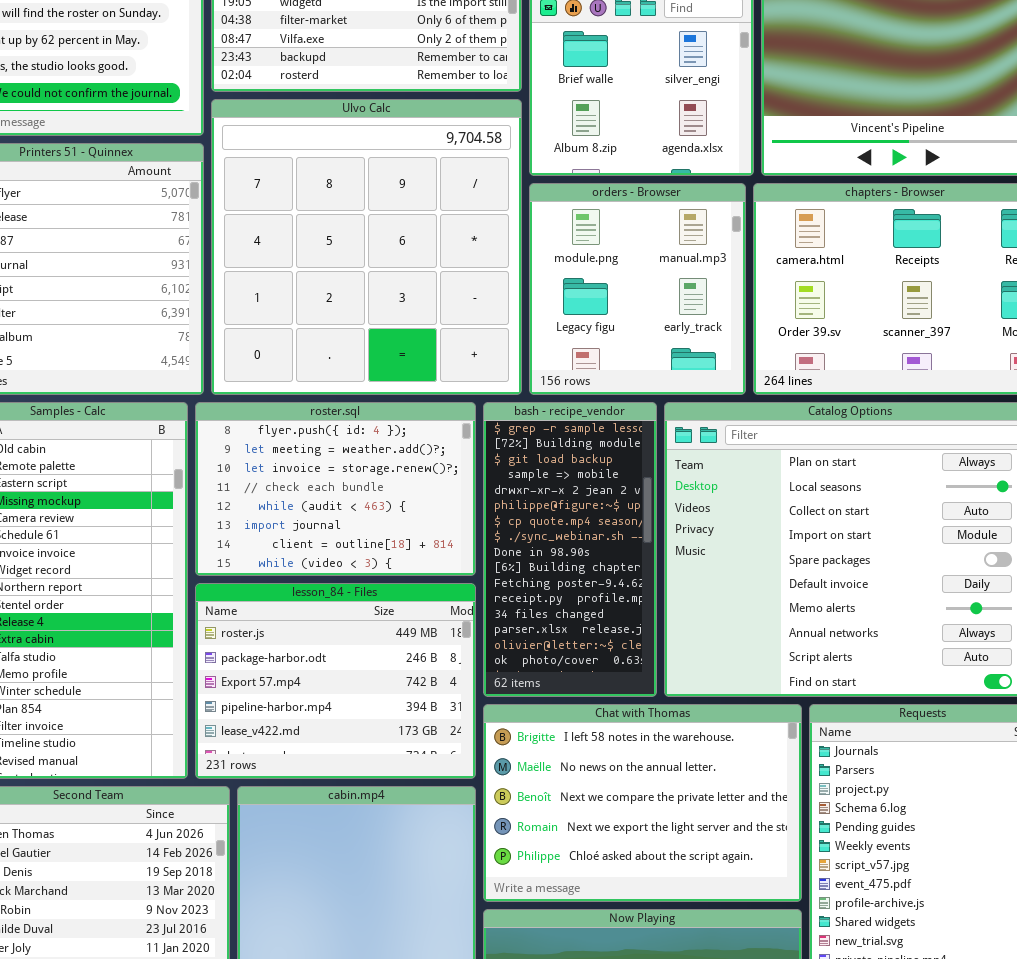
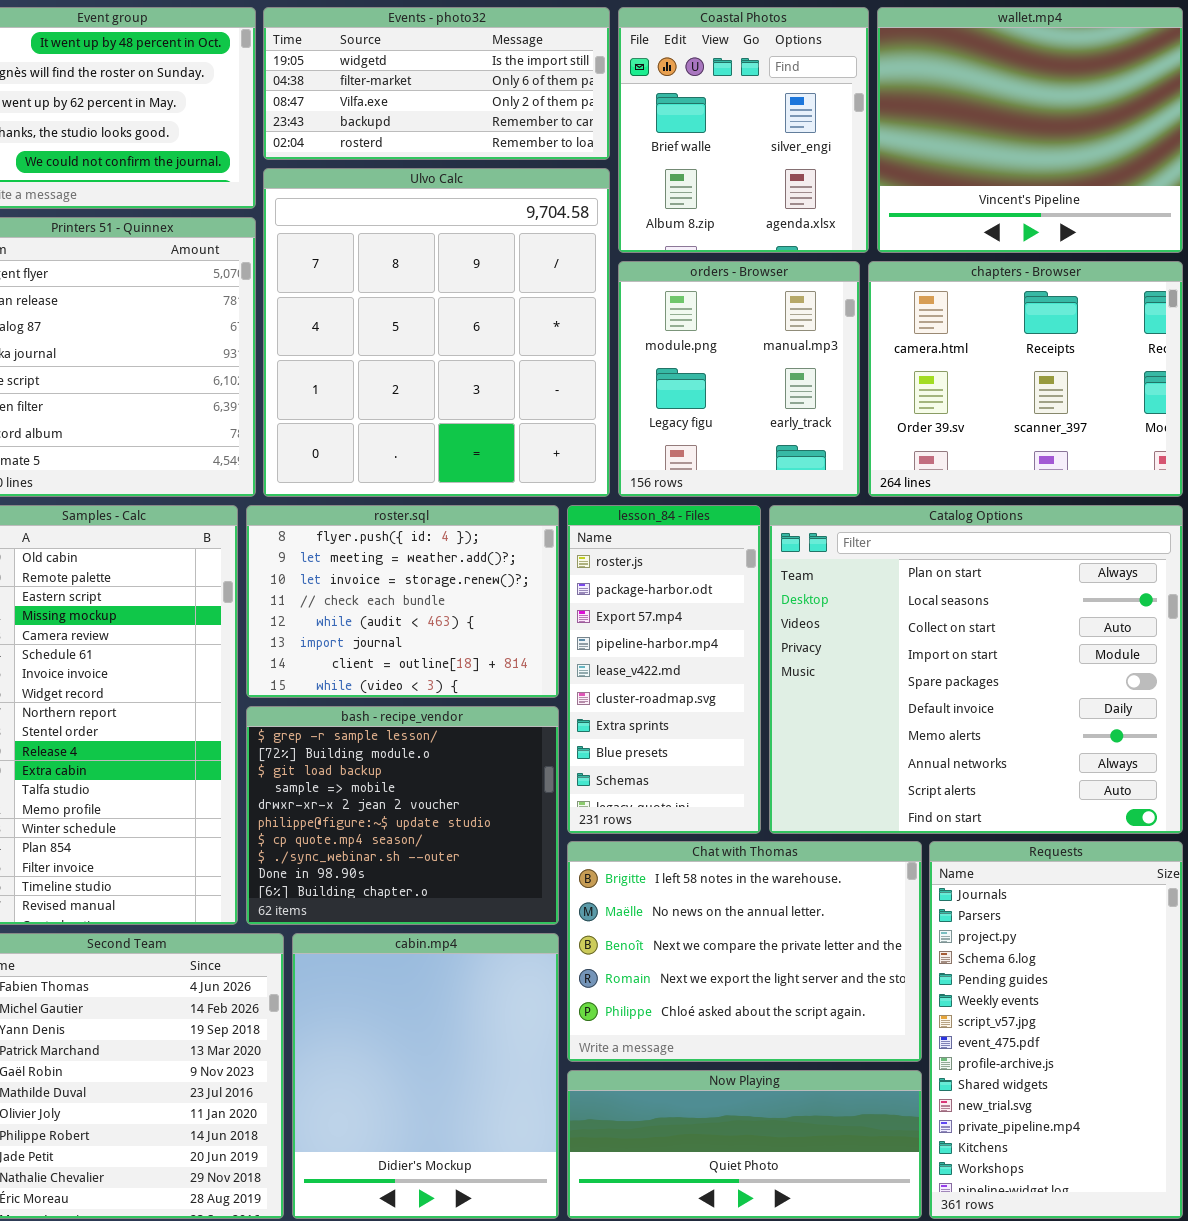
bash - recipe_vendor: [483,402,657,697] -> [246,706,559,925], moved, resized
lesson_84 - Files: [195,583,476,779] -> [567,505,761,834], moved, resized

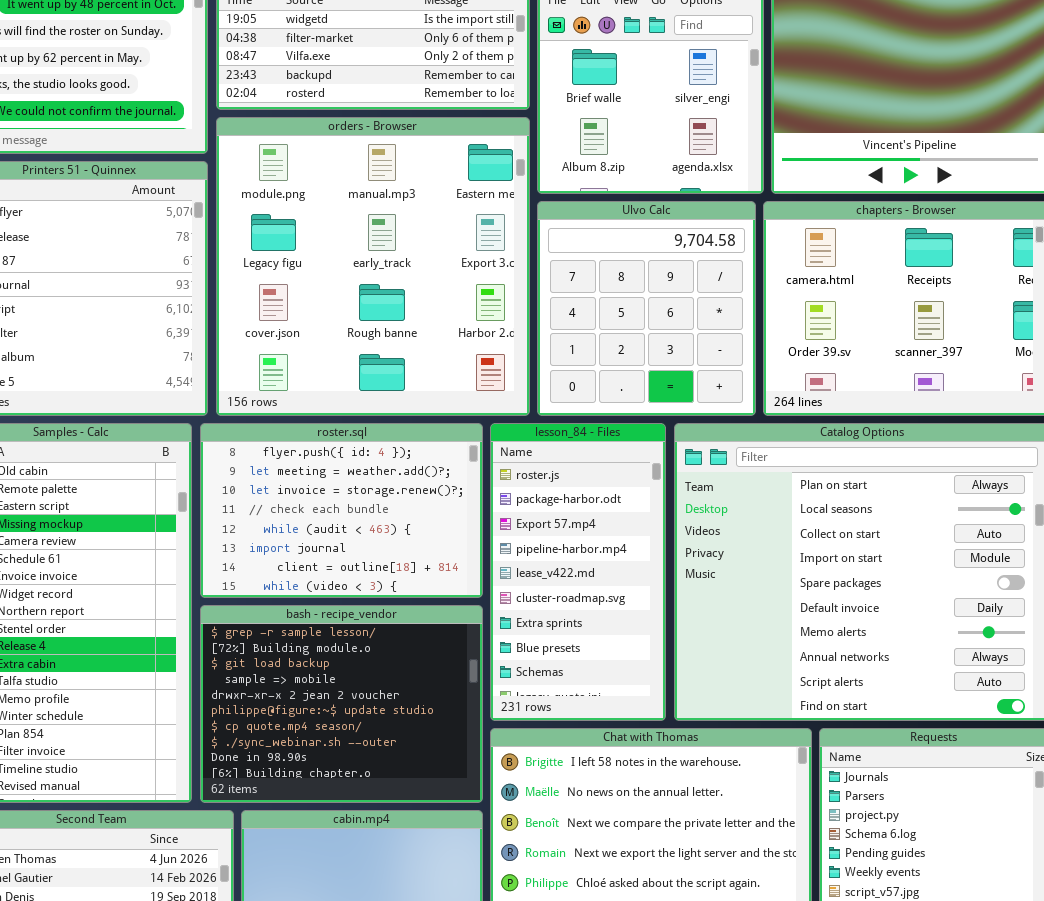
Ulvo Calc: [263,168,610,497] -> [537,201,756,416], moved, resized
orders - Browser: [618,261,860,497] -> [216,117,530,416], moved, resized

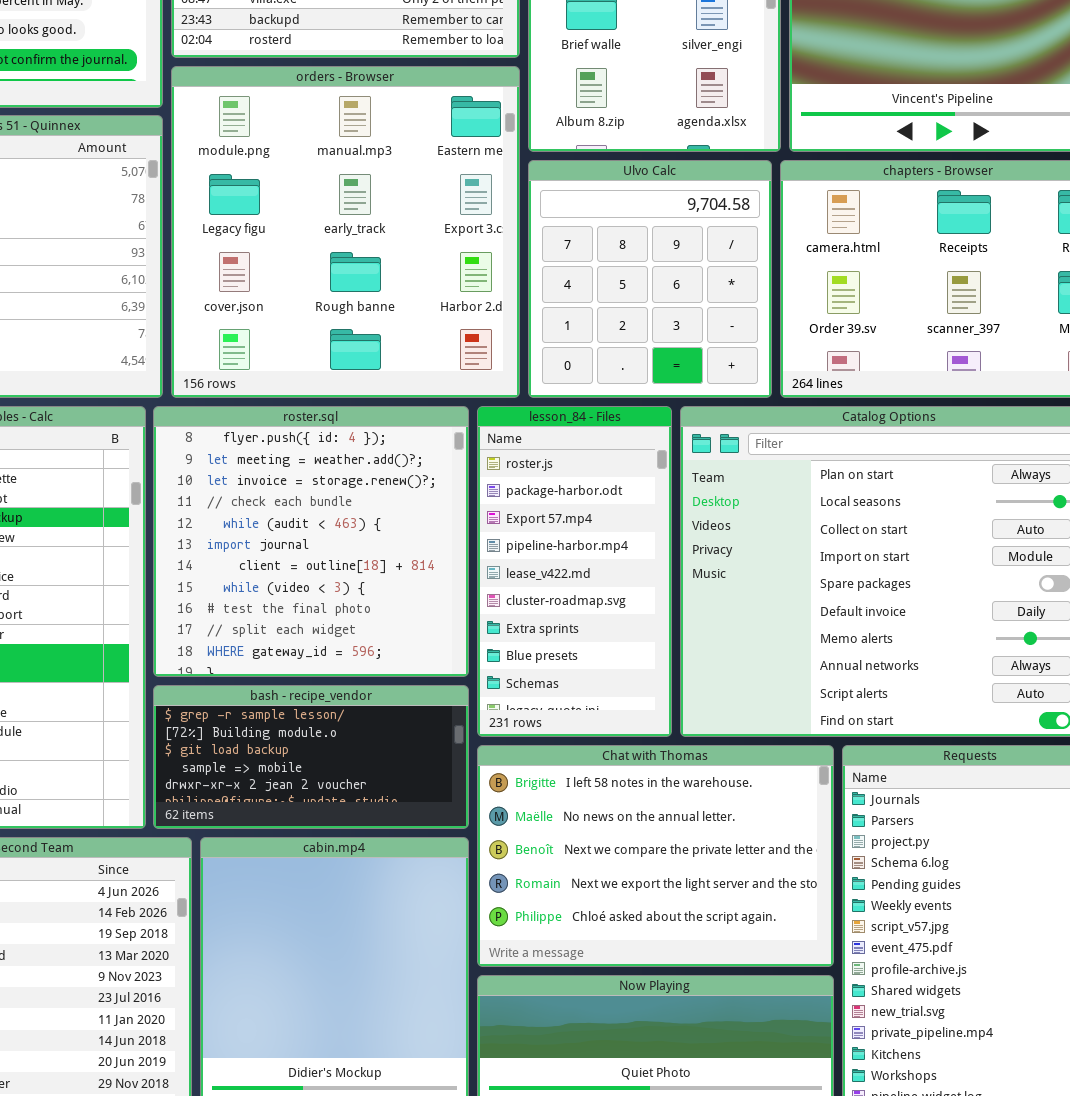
roster.sql: [200,423,483,598] -> [153,406,469,677], resized
bash - recipe_vendor: [200,605,483,803] -> [153,685,469,829], resized

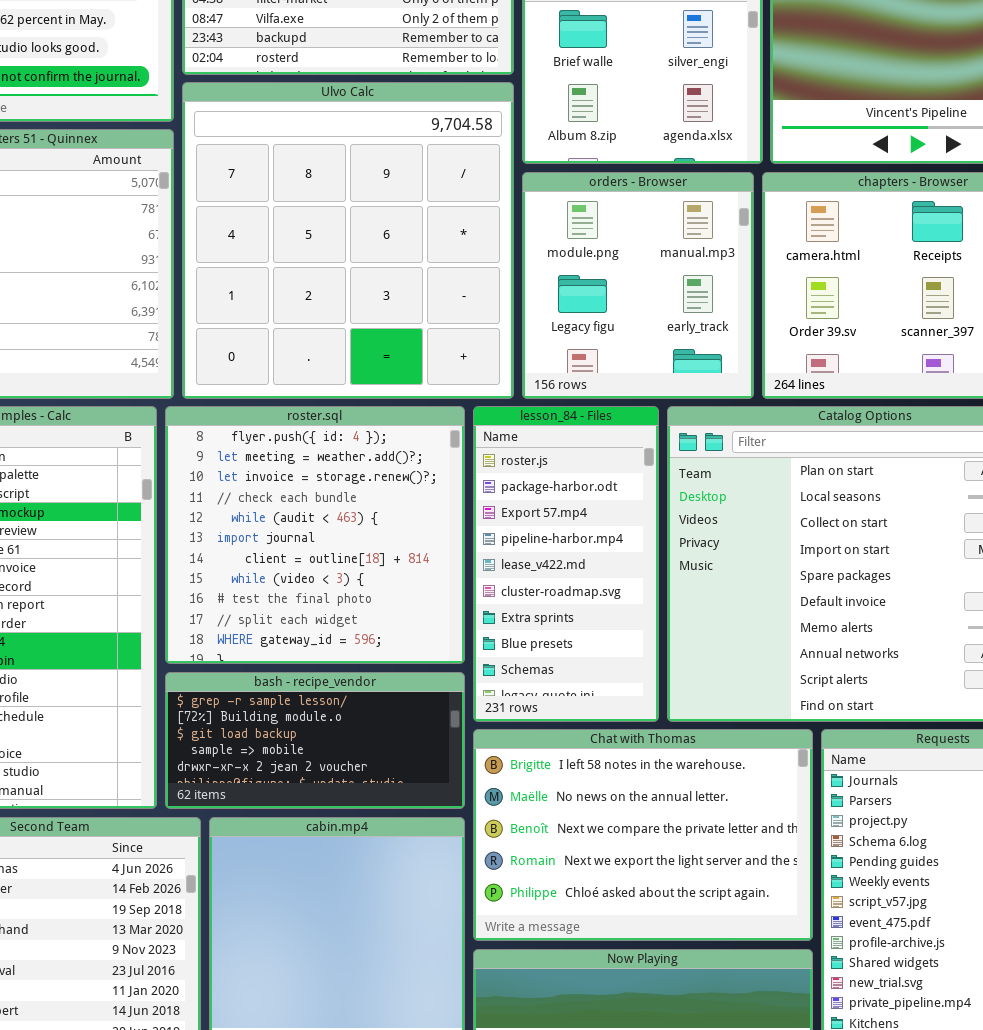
orders - Browser: [171,66,520,398] -> [522,172,754,399], moved, resized
Ulvo Calc: [528,160,772,398] -> [182,82,514,399], moved, resized

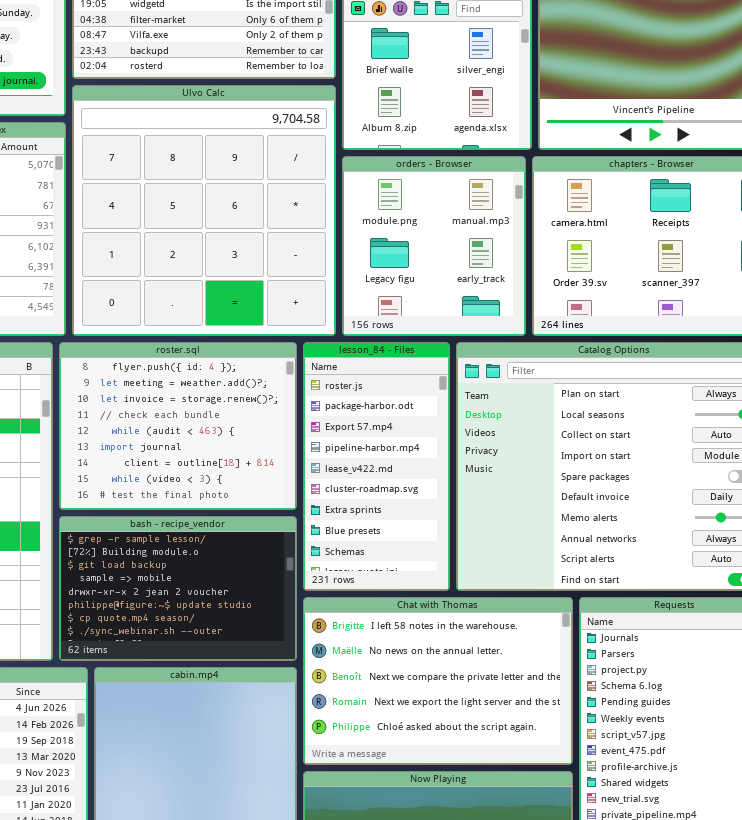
roster.sql: [165,406,465,664] -> [59,342,297,510], resized
bash - recipe_vendor: [165,672,465,809] -> [59,516,297,661], resized

